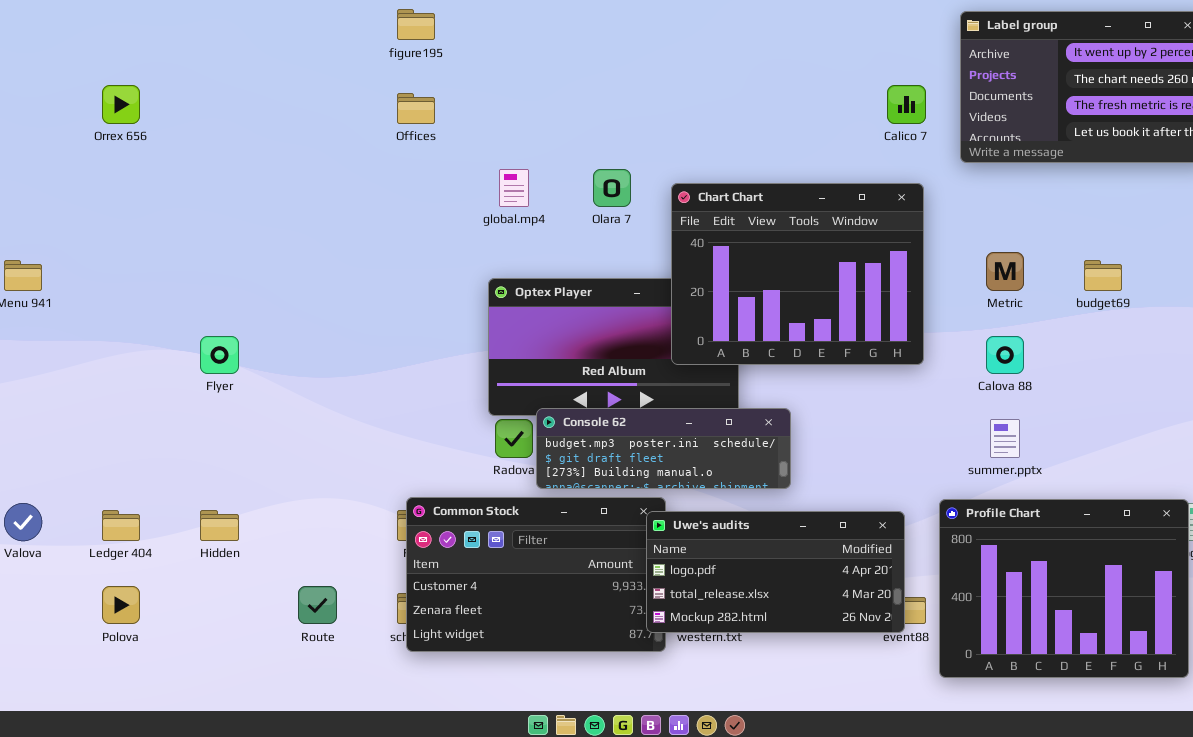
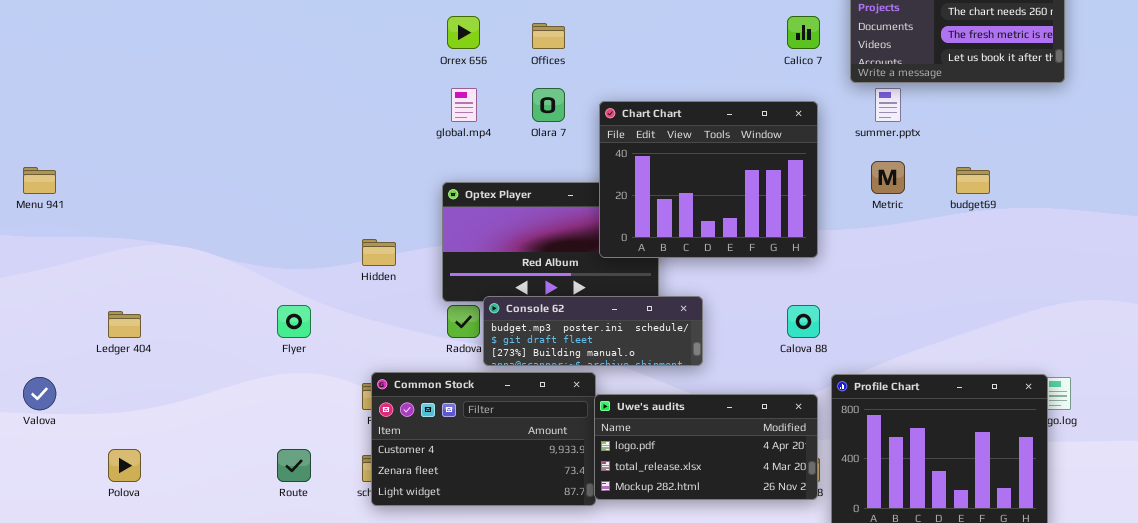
Orrex 656: [102,85,140,124] -> [447,16,480,49], moved
Offices: [397,93,435,124] -> [532,23,565,49], moved
Flyer: [200,336,239,374] -> [277,305,311,338], moved
Calova 88: [986,336,1024,374] -> [787,305,820,338], moved
summer.pptx: [990,419,1020,458] -> [875,88,901,122], moved
Ledger 404: [102,510,140,541] -> [108,311,141,338], moved
Hidden: [200,510,239,541] -> [362,239,396,266], moved
Uwe's audits: [646,511,905,633] -> [594,394,818,500], moved

